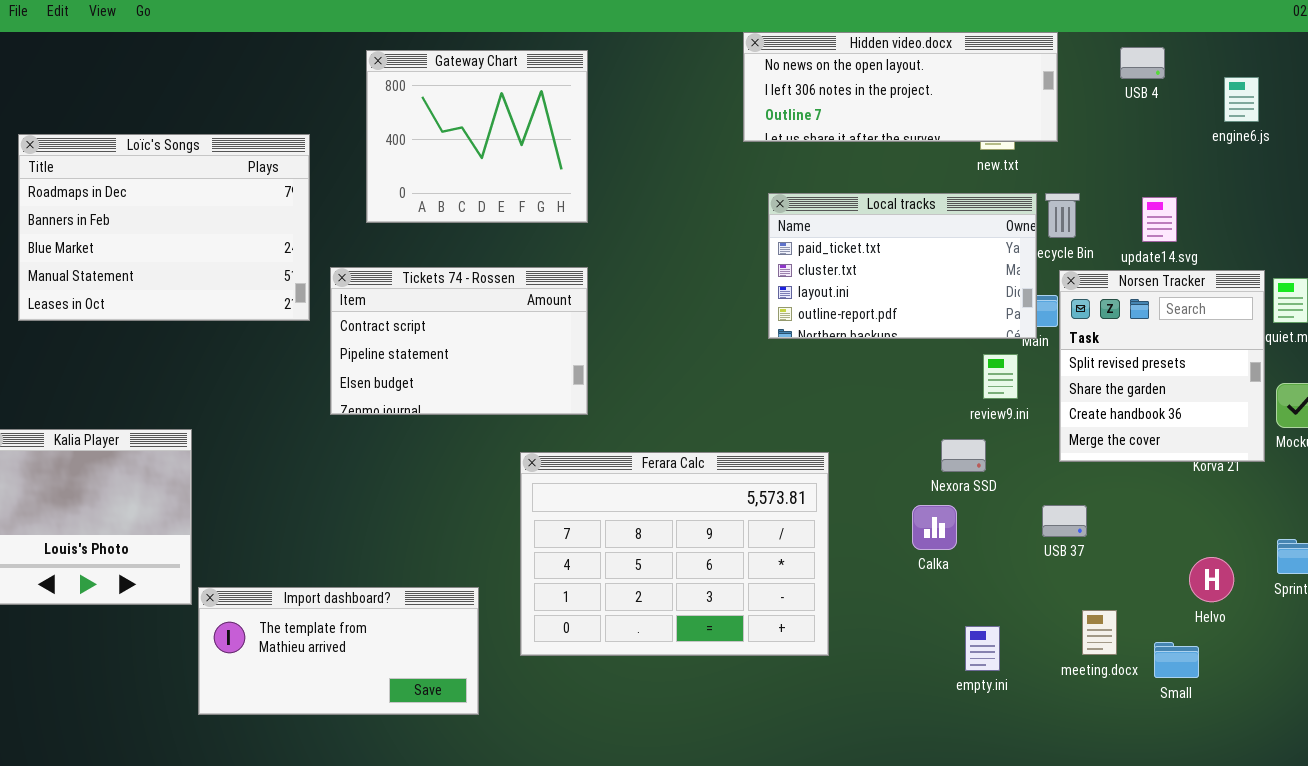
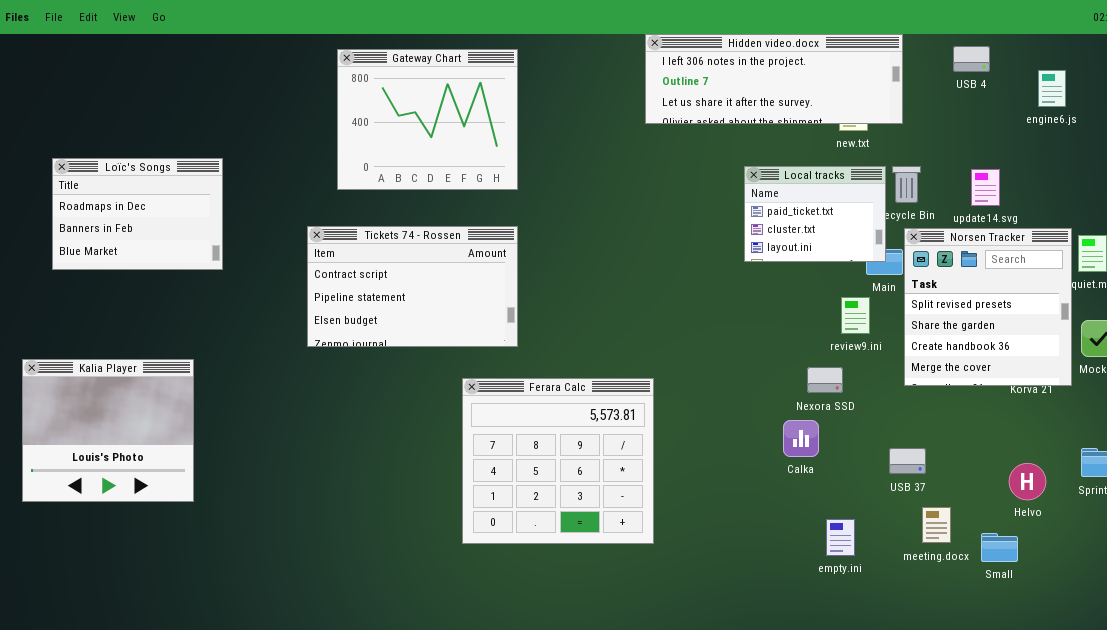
Hidden video.docx: [743,32,1058,142] -> [645,34,903,124], scrolled down 1 row
Loïc's Songs: [18,134,310,321] -> [52,158,223,270], resized
Local tracks: [768,193,1037,339] -> [744,166,886,262], resized
Ferara Calc: [520,452,829,656] -> [462,378,654,544], resized
USB 37: [1042,505,1087,537] -> [889,448,926,474], moved
Import dashboard?: [198,587,479,715] -> none, closed

